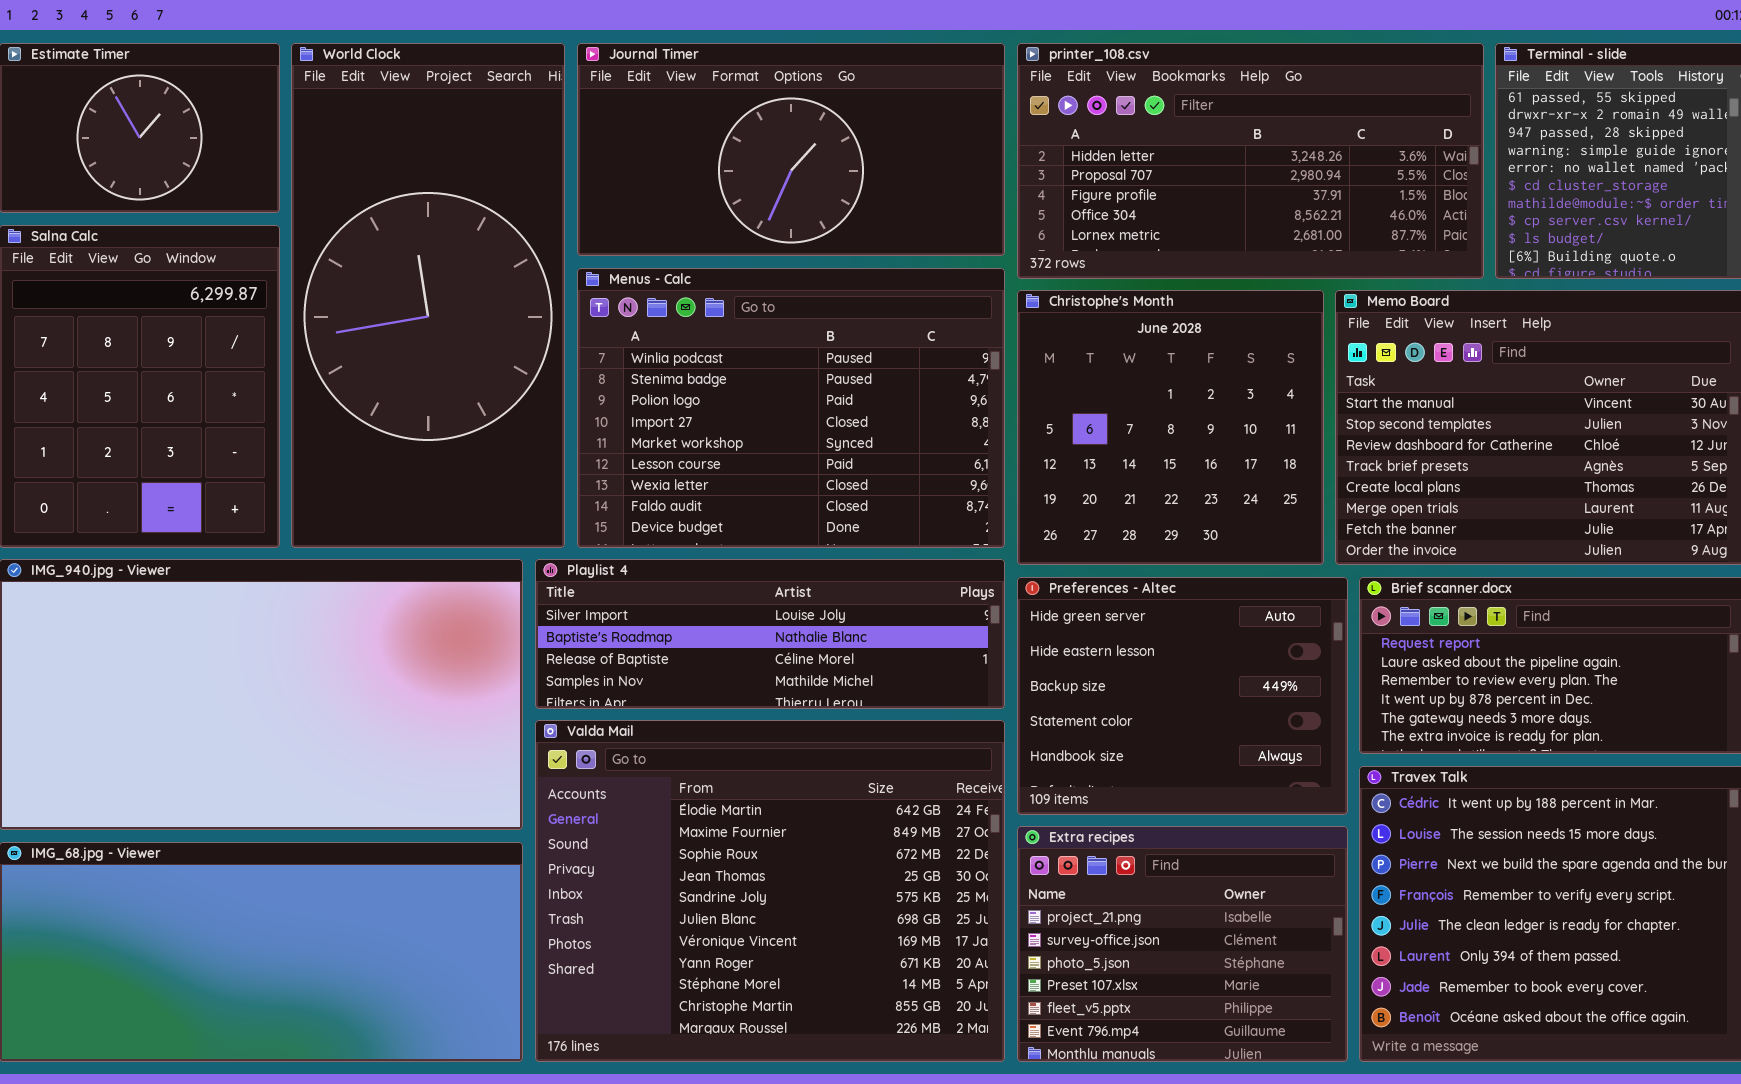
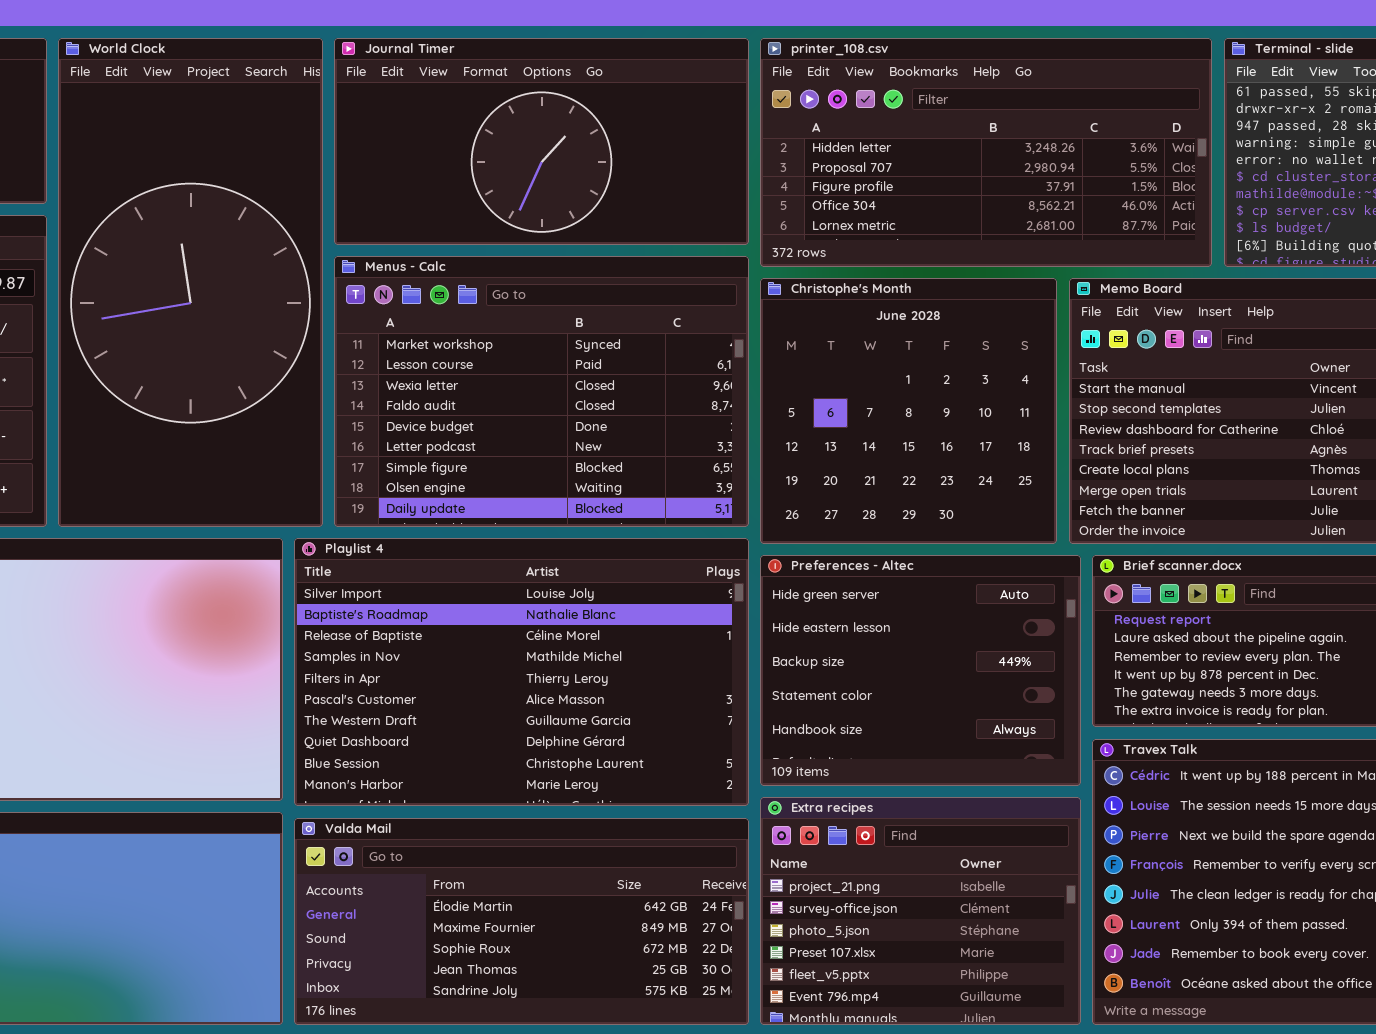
Menus - Calc: [577,268,1005,548] -> [334,256,749,527], scrolled down 4 rows
Playlist 4: [535,559,1005,709] -> [294,538,749,806], resized
Valda Mail: [535,720,1005,1062] -> [294,818,749,1025], resized

